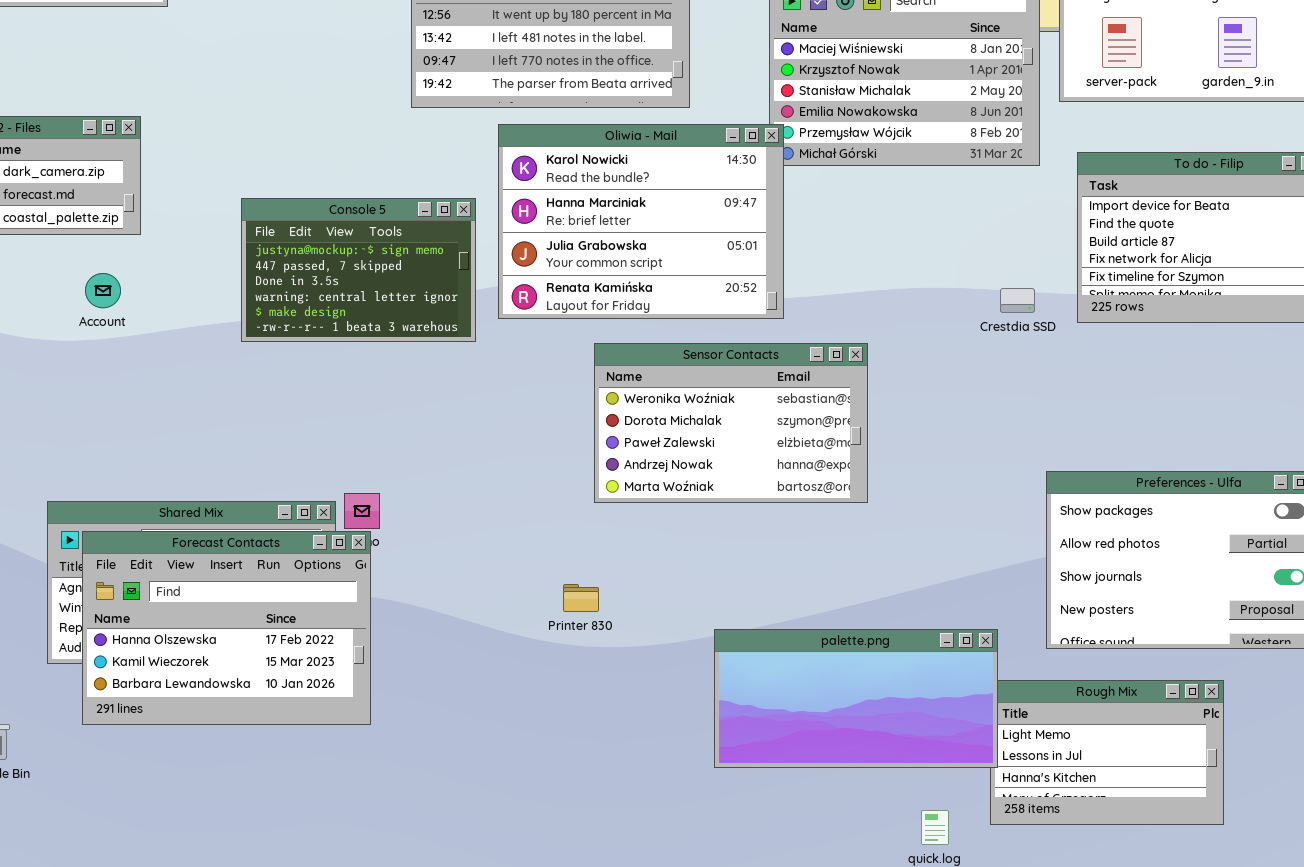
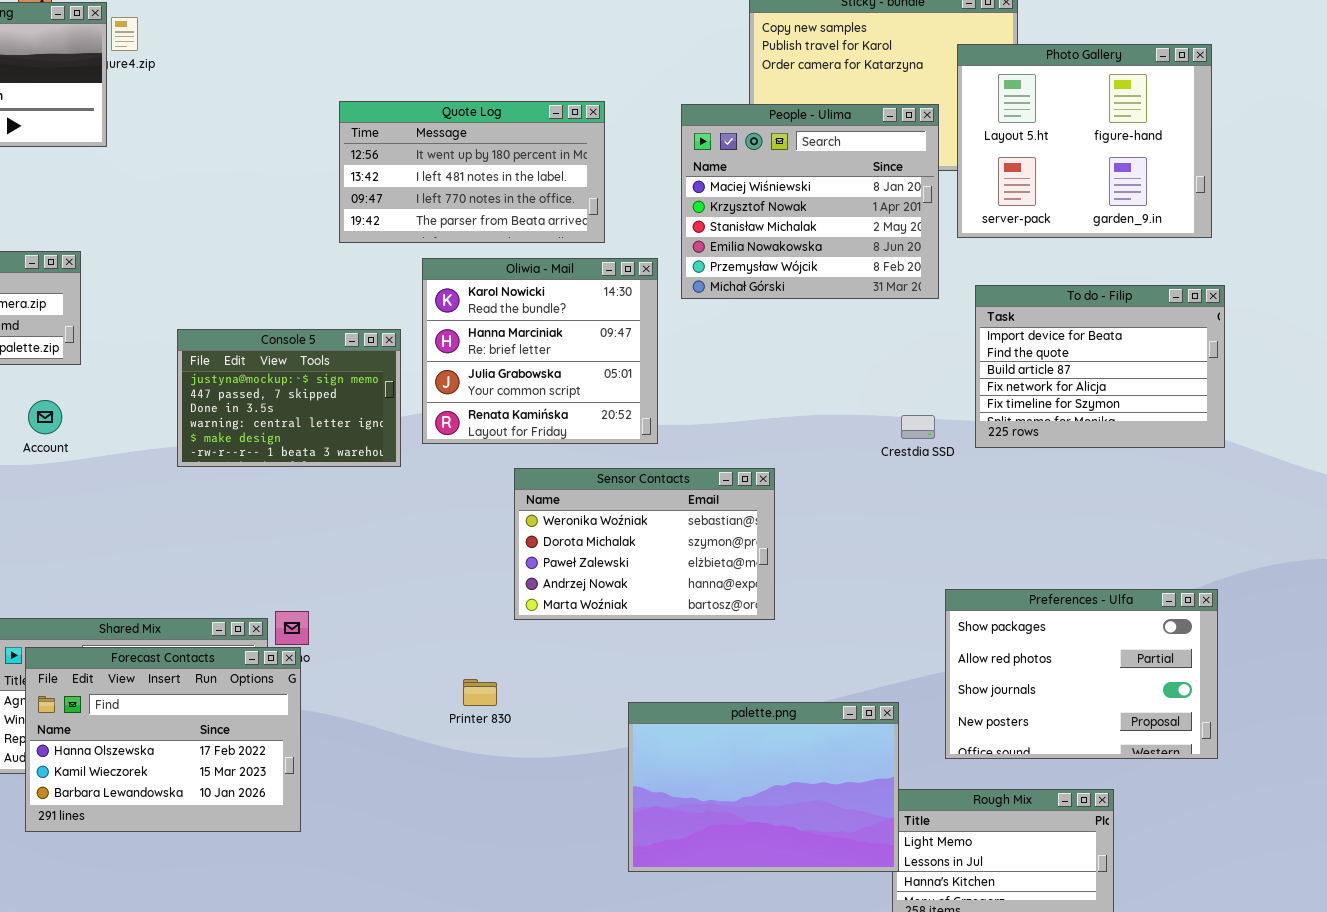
Oliwia - Mail: [498,124,784,319] -> [422,258,658,444], resized
Printer 830: [563,584,599,612] -> [463,679,497,706], moved
palette.png: [714,629,998,768] -> [628,702,899,872], resized

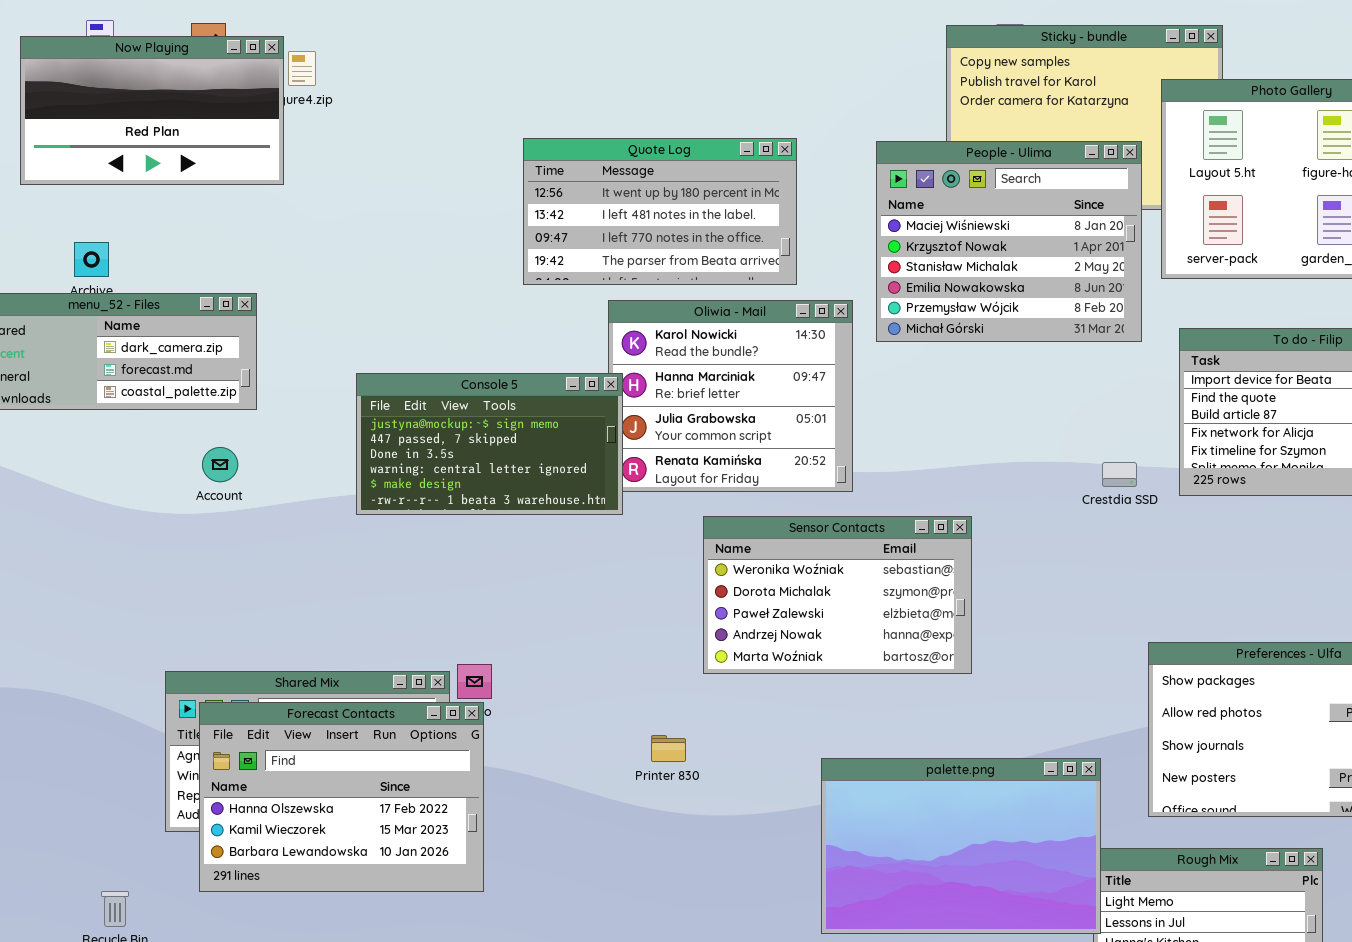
Console 5: [177,329,401,467] -> [356,373,623,515], resized

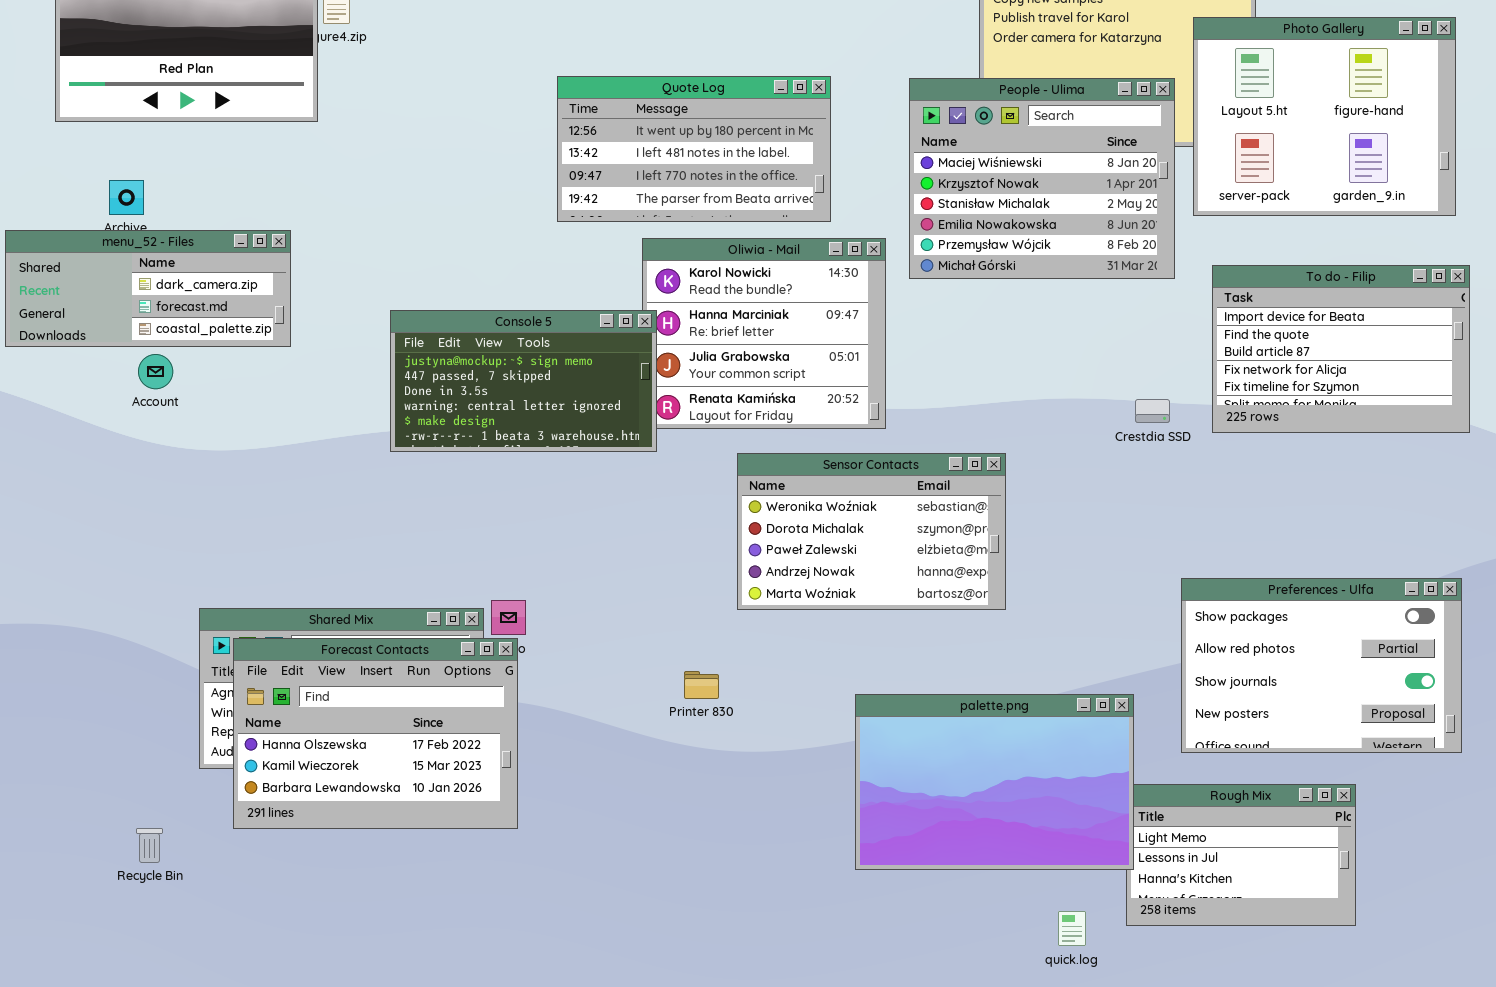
Account: [202,447,238,482] -> [138,354,173,389], moved

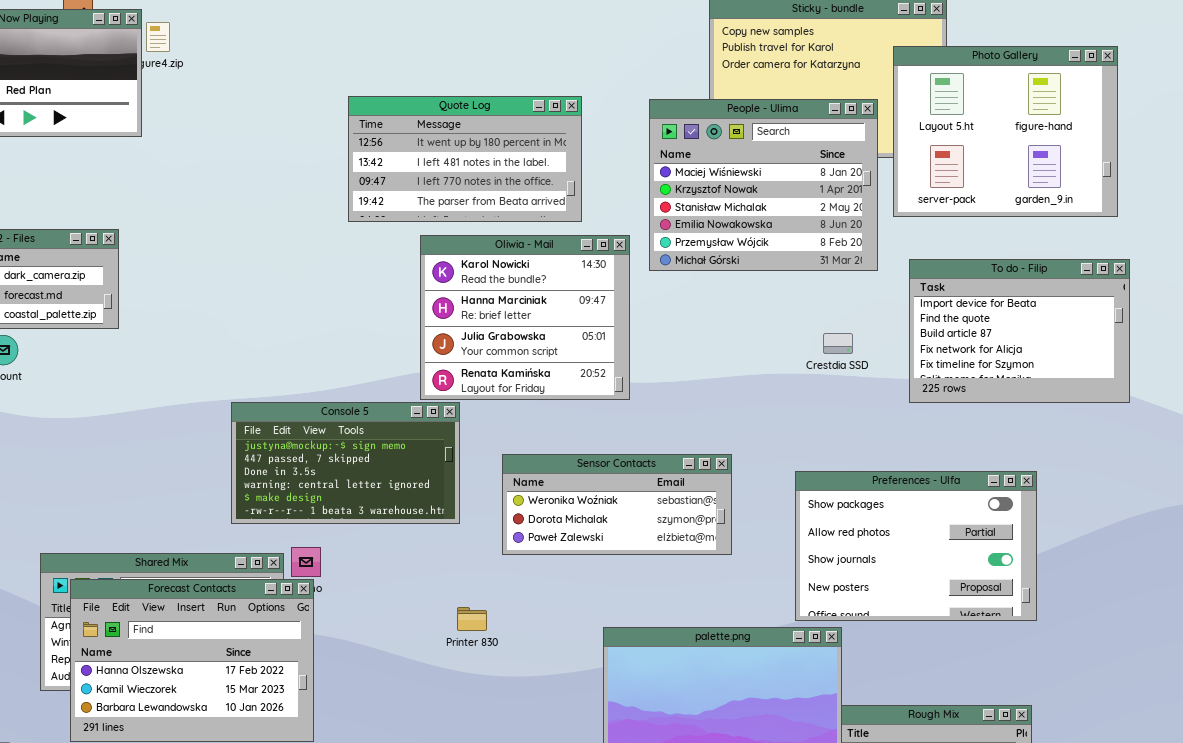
Console 5: [390,310,657,452] -> [231,402,460,524], moved
Crestdia SSD: [1135,399,1170,423] -> [823,333,853,354], moved
Sensor Contacts: [737,453,1006,610] -> [502,454,732,555], resized
Preferences - Ulfa: [1181,578,1462,753] -> [795,471,1037,621], moved

